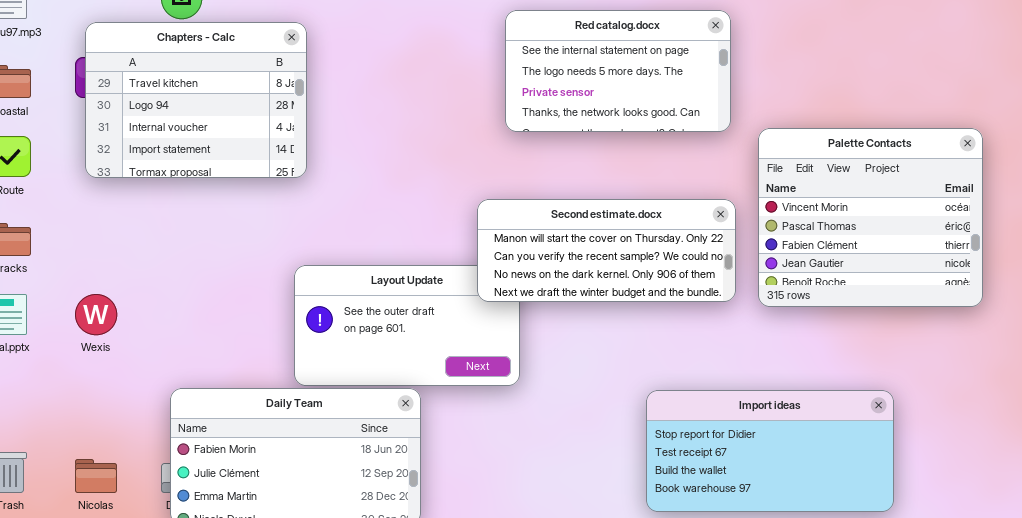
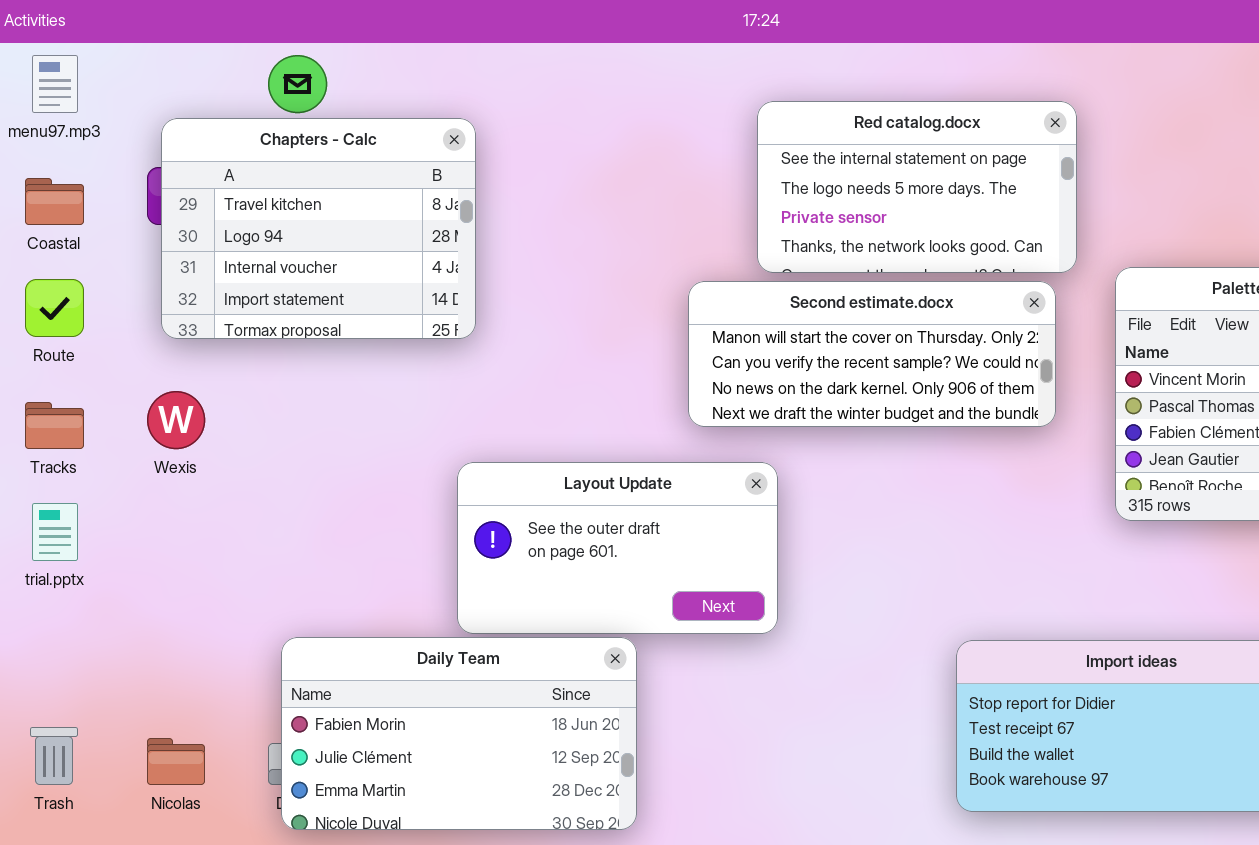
Second estimate.docx: [477,199,736,302] -> [688,281,1056,427], moved
Wexis: [75,294,117,335] -> [147,391,205,449], moved

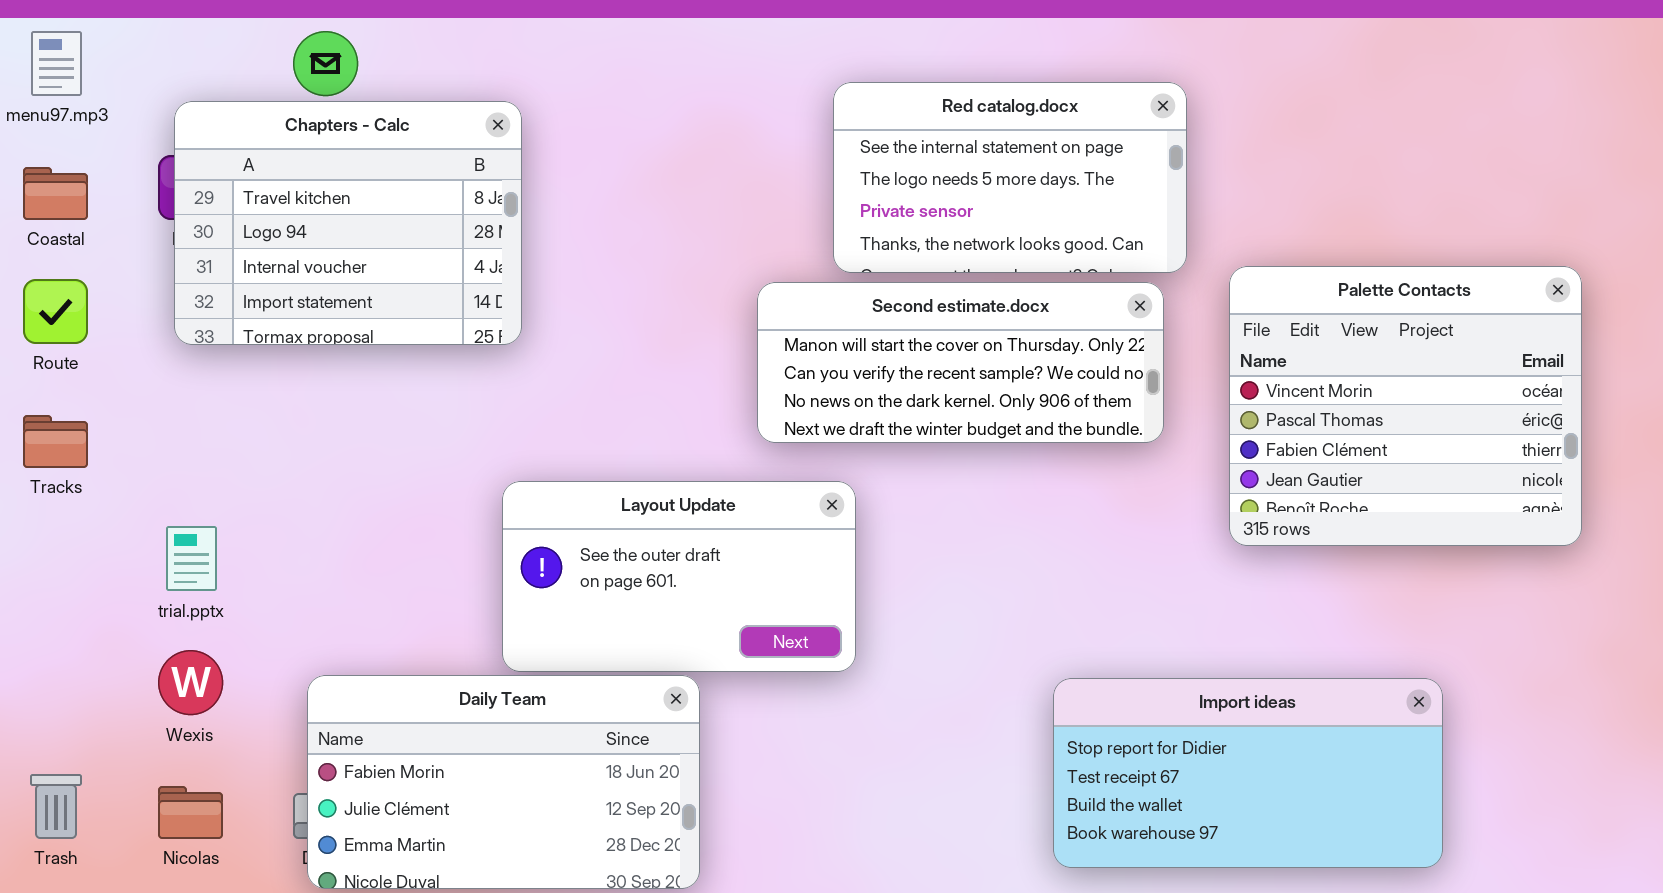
Wexis: [147,391,205,449] -> [158,650,223,715], moved
trial.pptx: [32,503,78,561] -> [166,526,217,591], moved

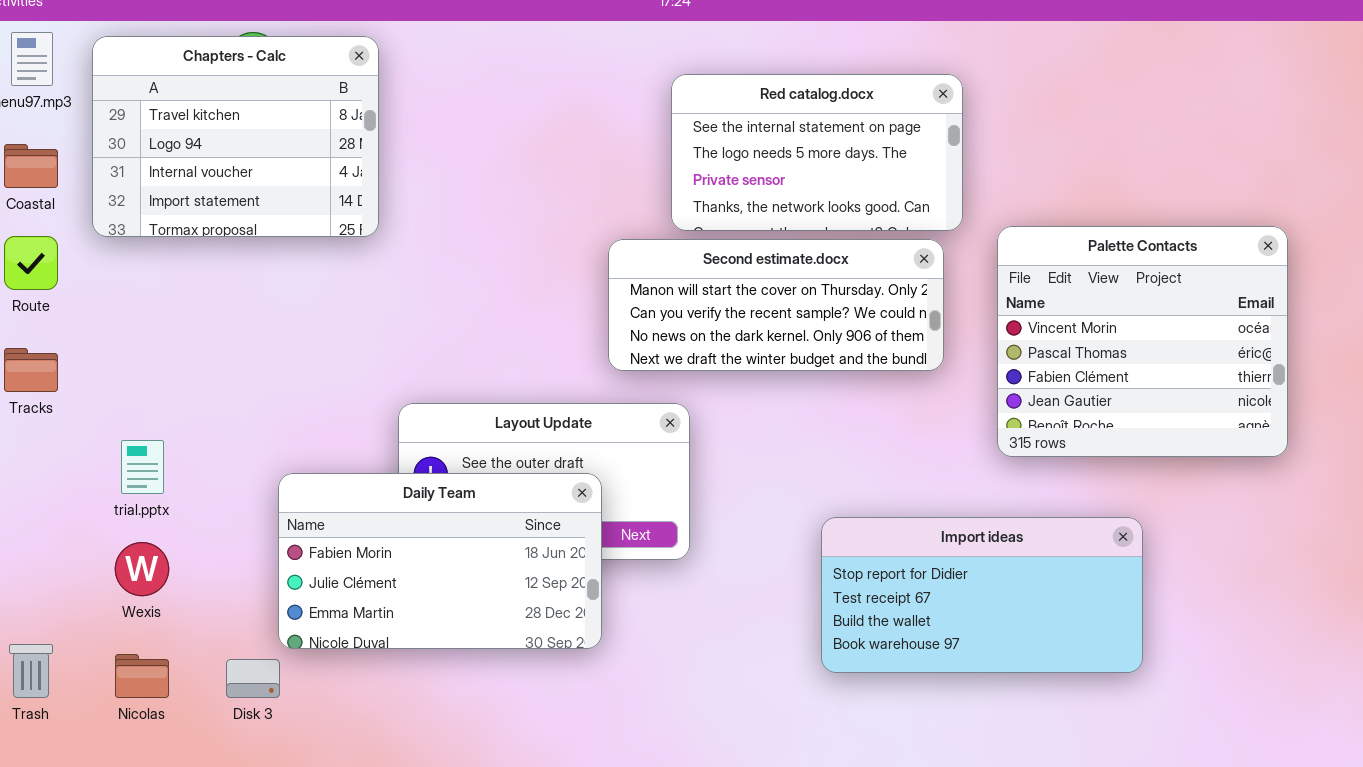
Chapters - Calc: [174,101,522,345] -> [92,36,379,237], moved
Daily Team: [307,675,700,889] -> [278,473,602,649], moved
Import ideas: [1053,678,1443,868] -> [821,517,1143,673], moved

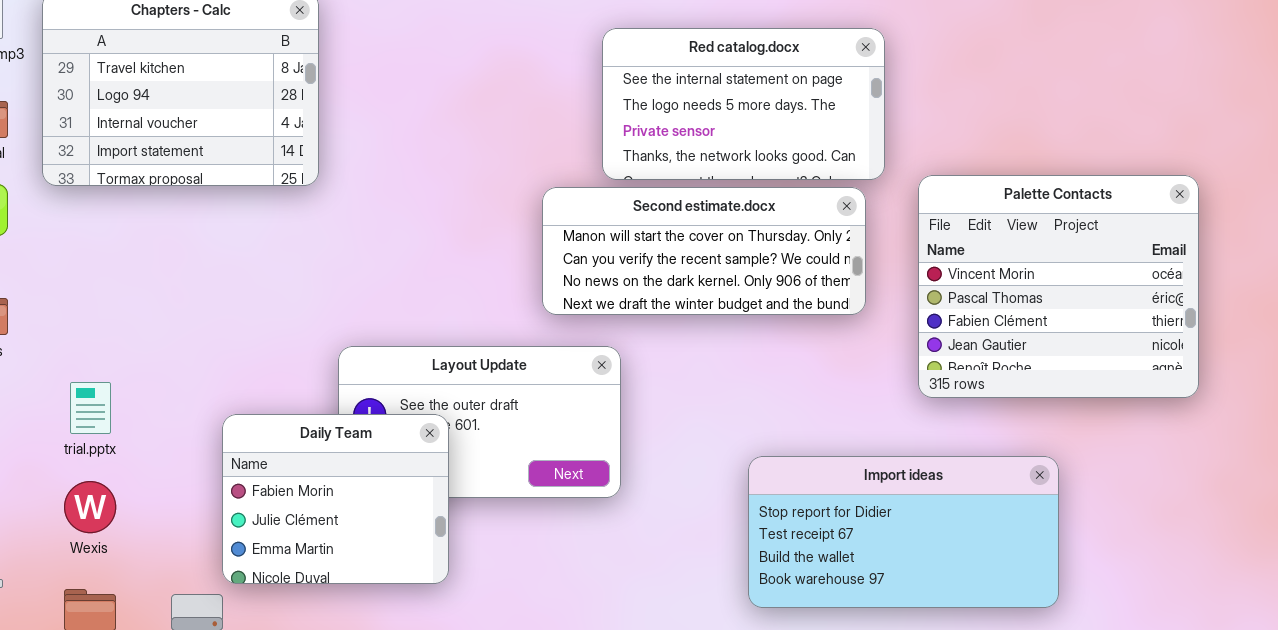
Daily Team: [278,473,602,649] -> [222,414,449,584], resized

